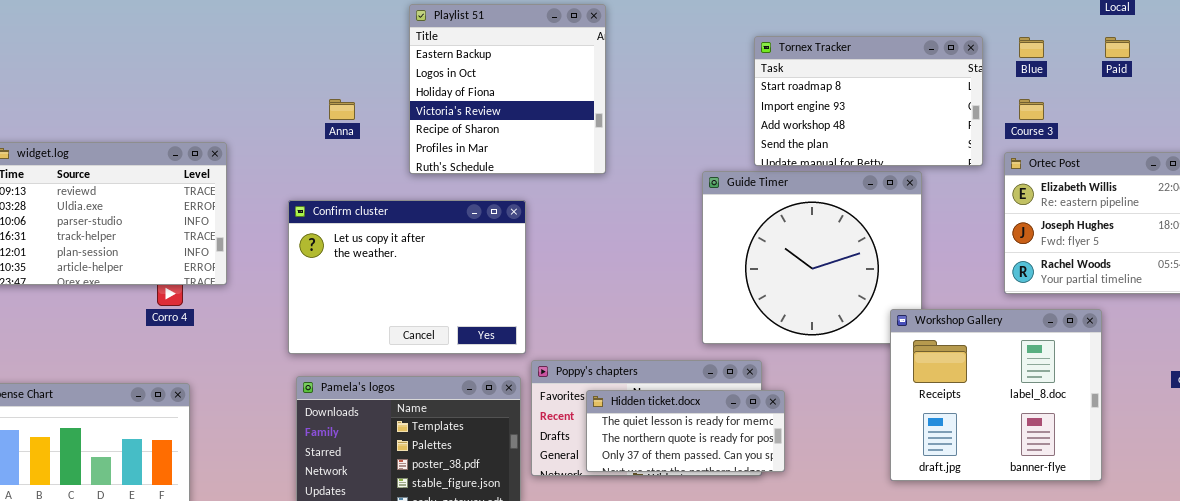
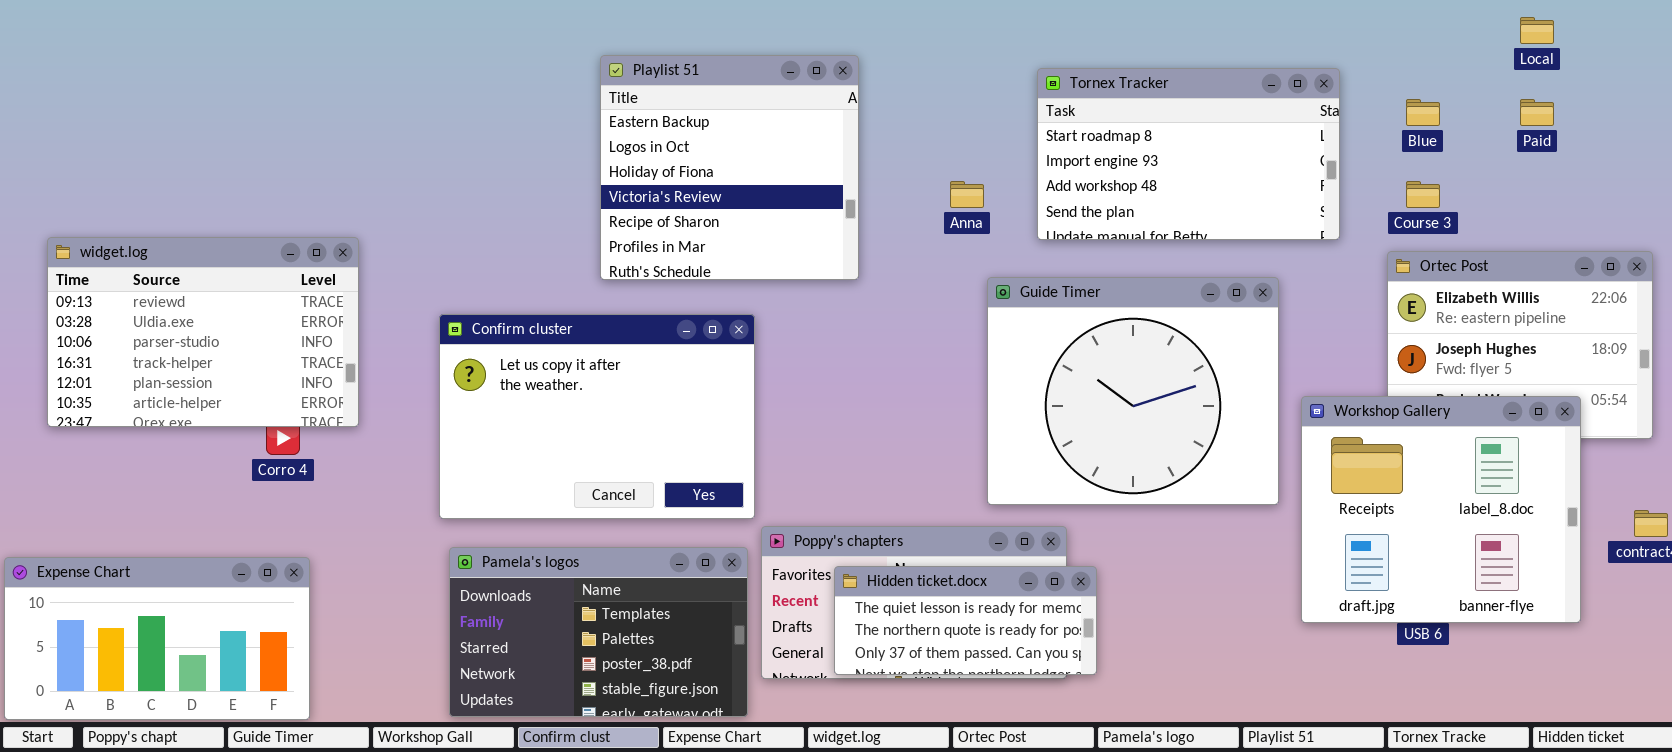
Tornex Tracker: [754,36,983,166] -> [1037,68,1340,240], moved
Anna: [329,99,355,120] -> [950,181,984,208], moved
Workshop Gallery: [890,309,1102,481] -> [1301,396,1581,623], moved

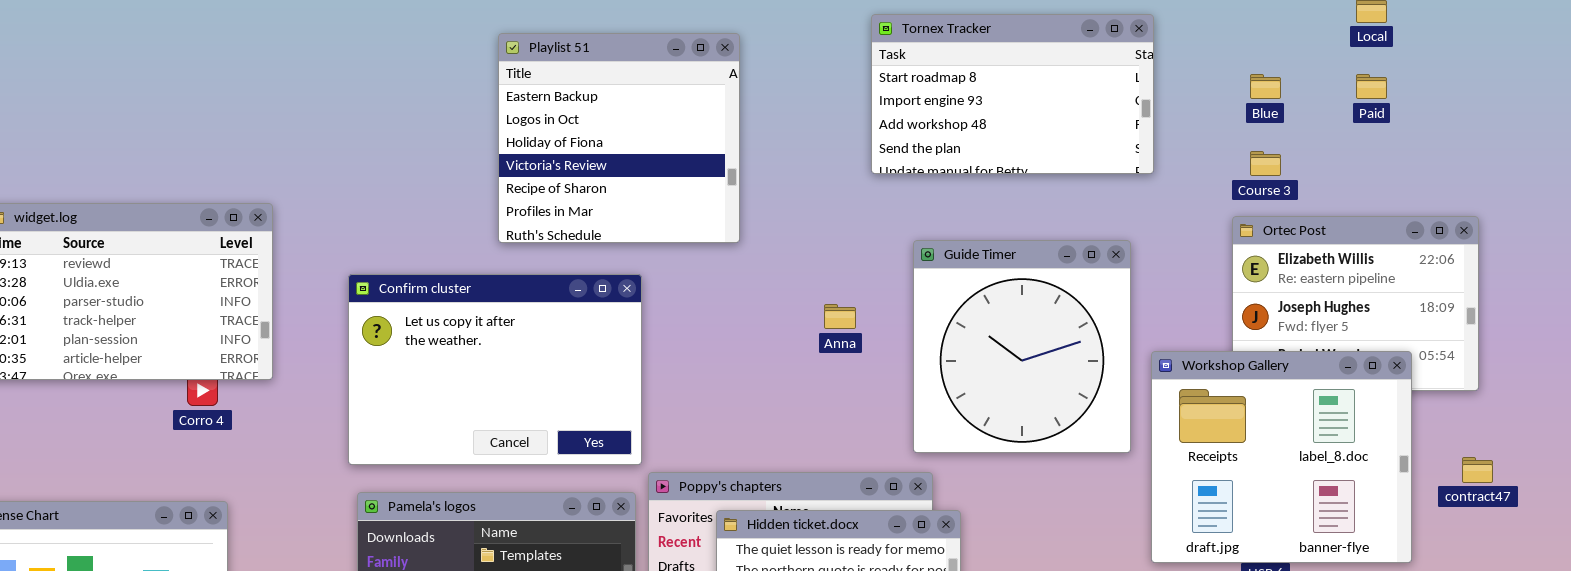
Tornex Tracker: [1037,68,1340,240] -> [871,14,1154,174], moved
Anna: [950,181,984,208] -> [824,304,856,329], moved
Guide Timer: [987,277,1279,505] -> [913,240,1131,453], resized

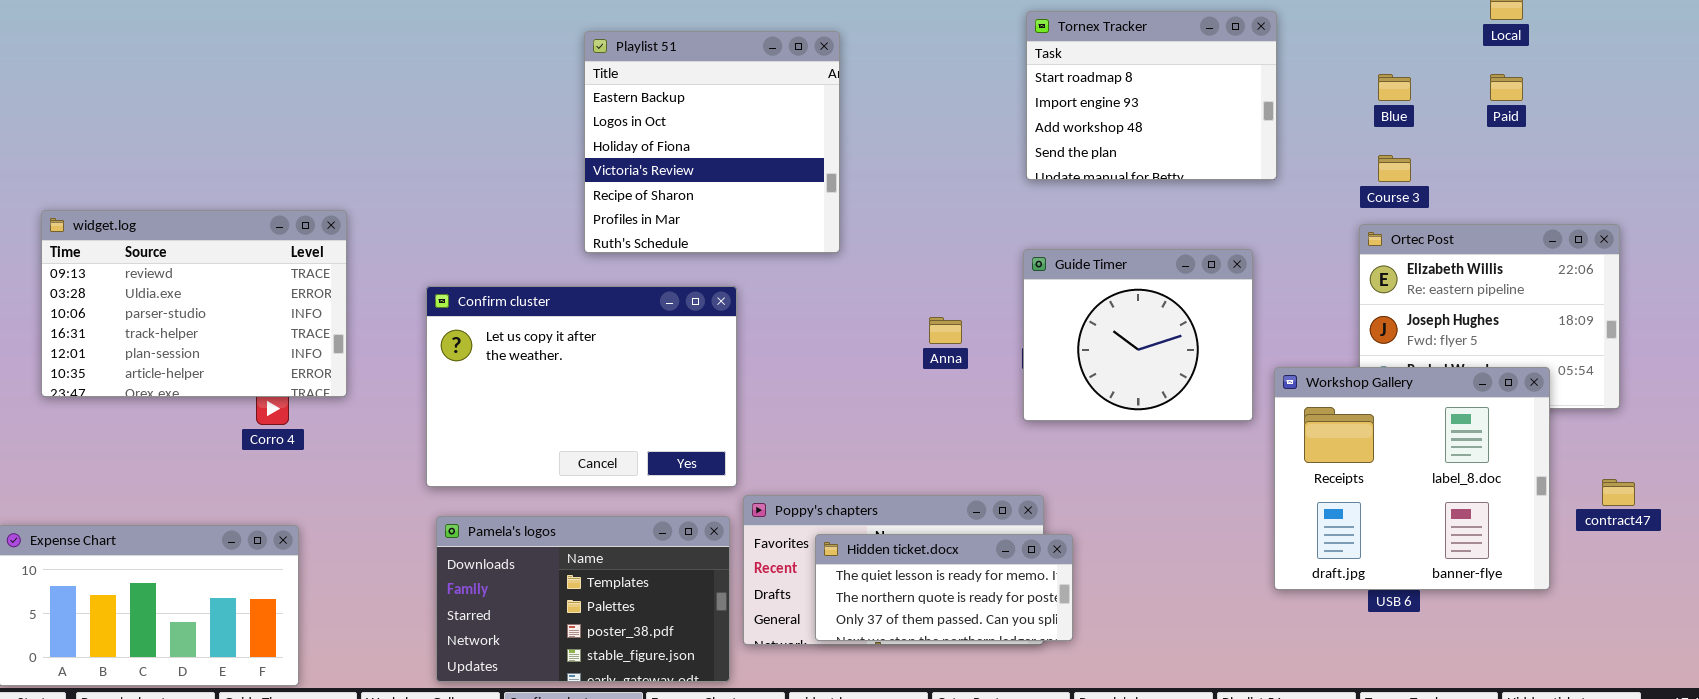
Tornex Tracker: [871,14,1154,174] -> [1026,11,1277,180], resized
Guide Timer: [913,240,1131,453] -> [1023,249,1253,421], resized

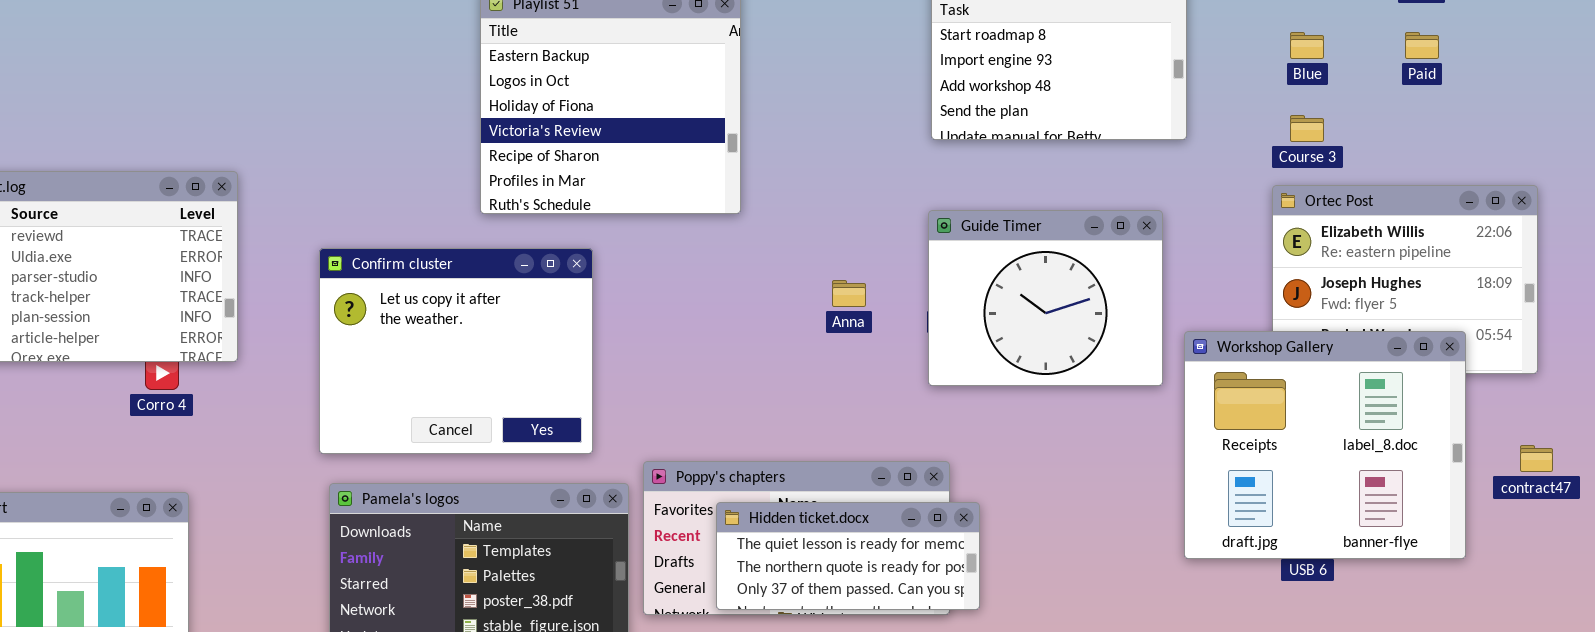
Confirm cluster: [426,286,737,487] -> [319,248,593,454], resized

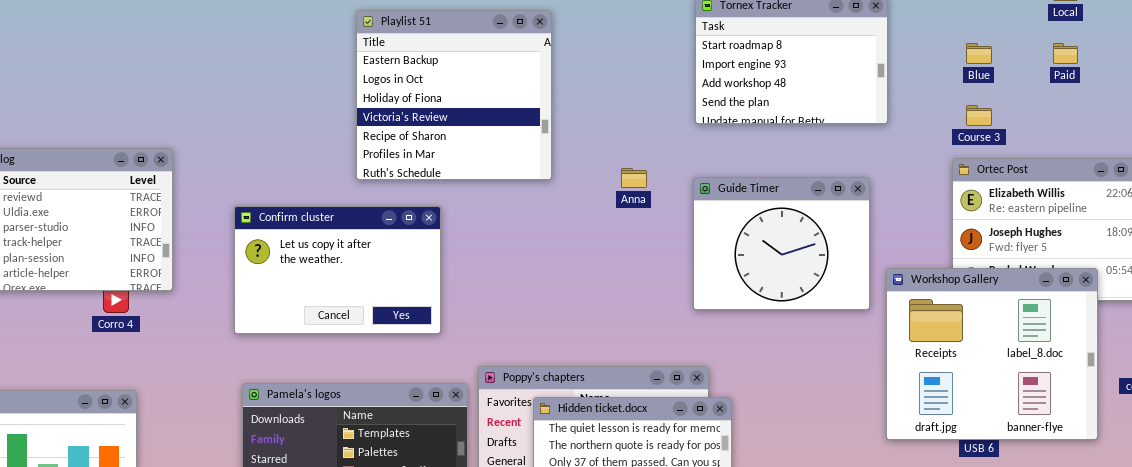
Confirm cluster: [319,248,593,454] -> [234,206,441,334], resized
Anna: [832,280,866,307] -> [621,168,647,188], moved

